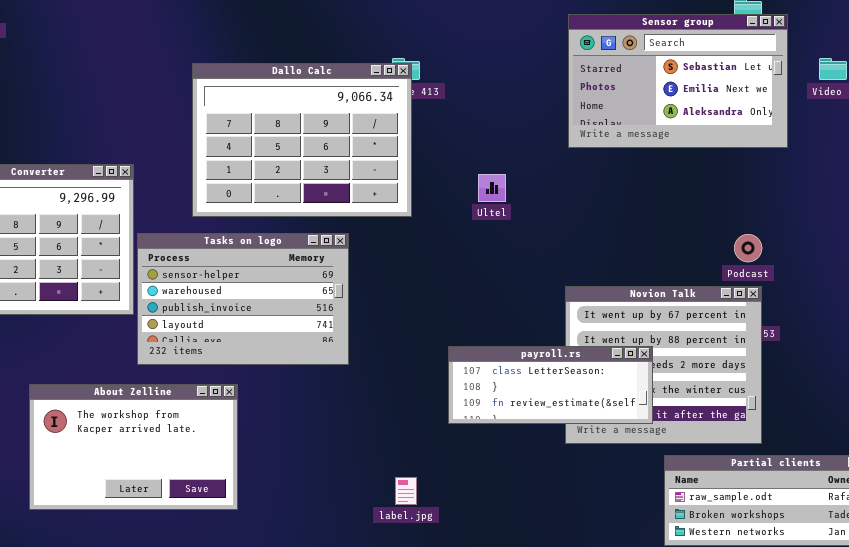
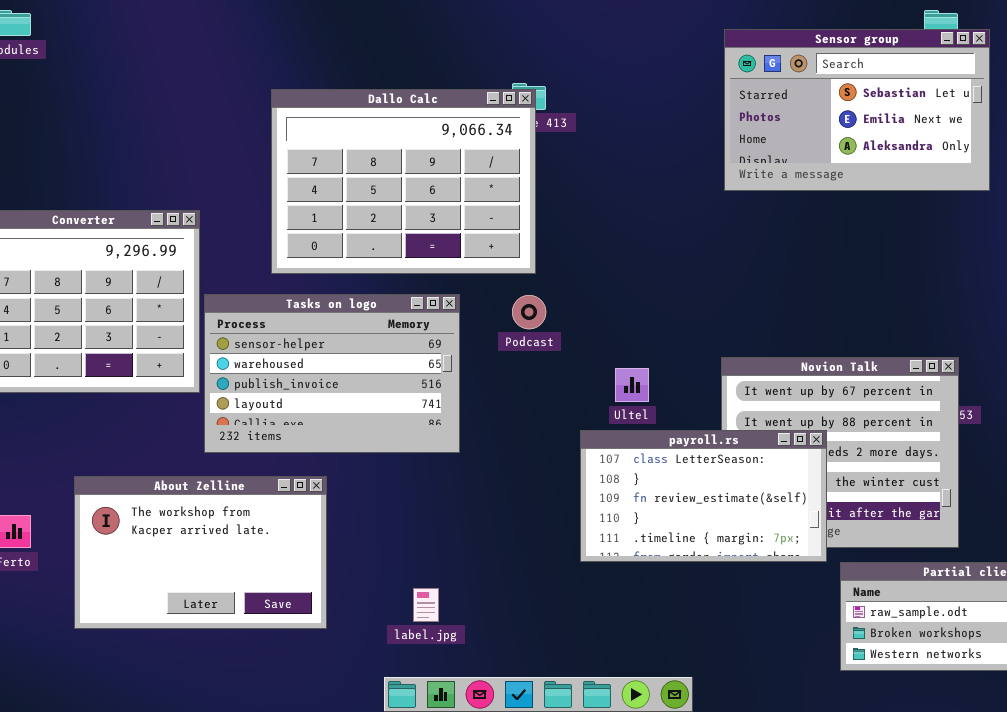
Ultel: [478,174,506,202] -> [615,368,649,402], moved
Podcast: [734,234,762,262] -> [512,295,546,329], moved
payroll.rs: [448,346,653,424] -> [580,430,827,562], resized
label.jpg: [395,477,417,505] -> [413,588,439,622], moved

